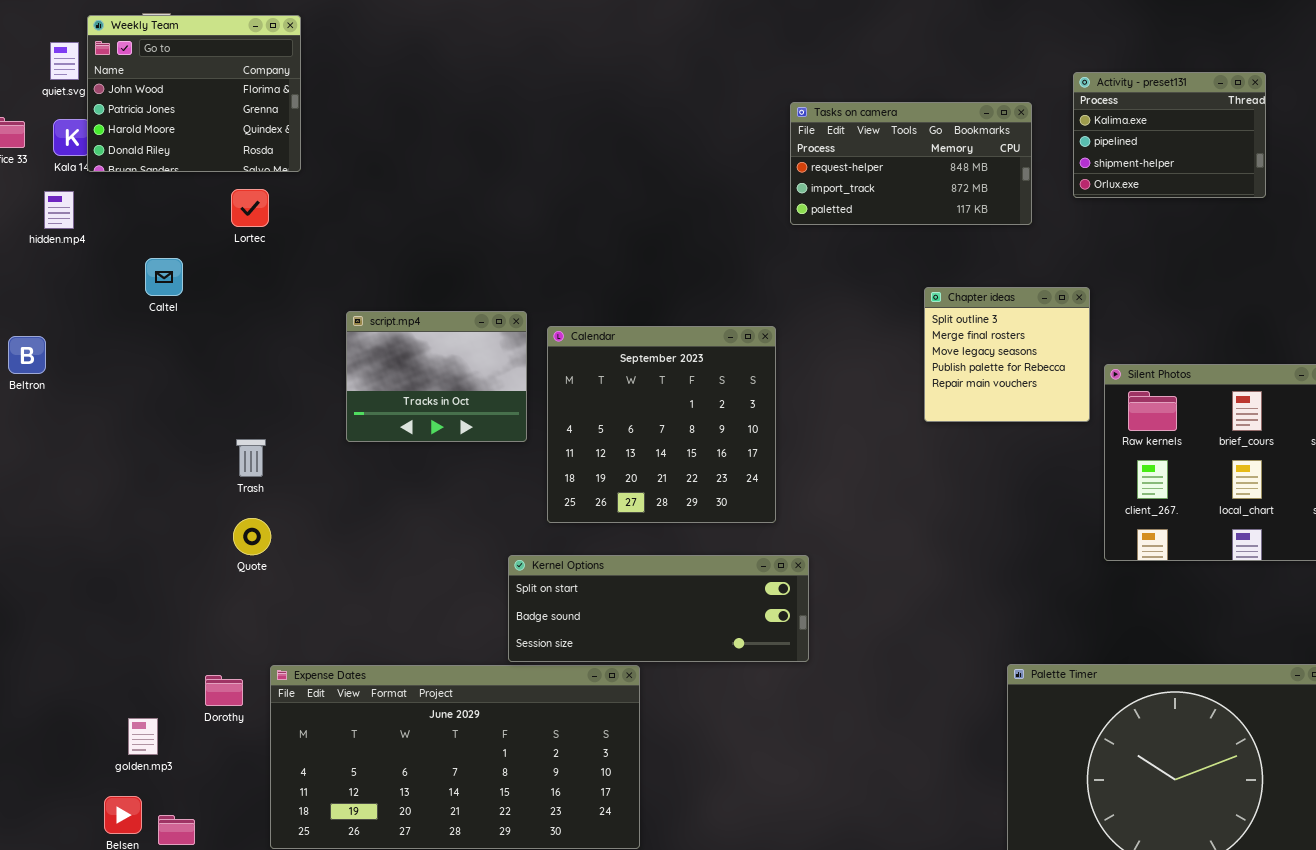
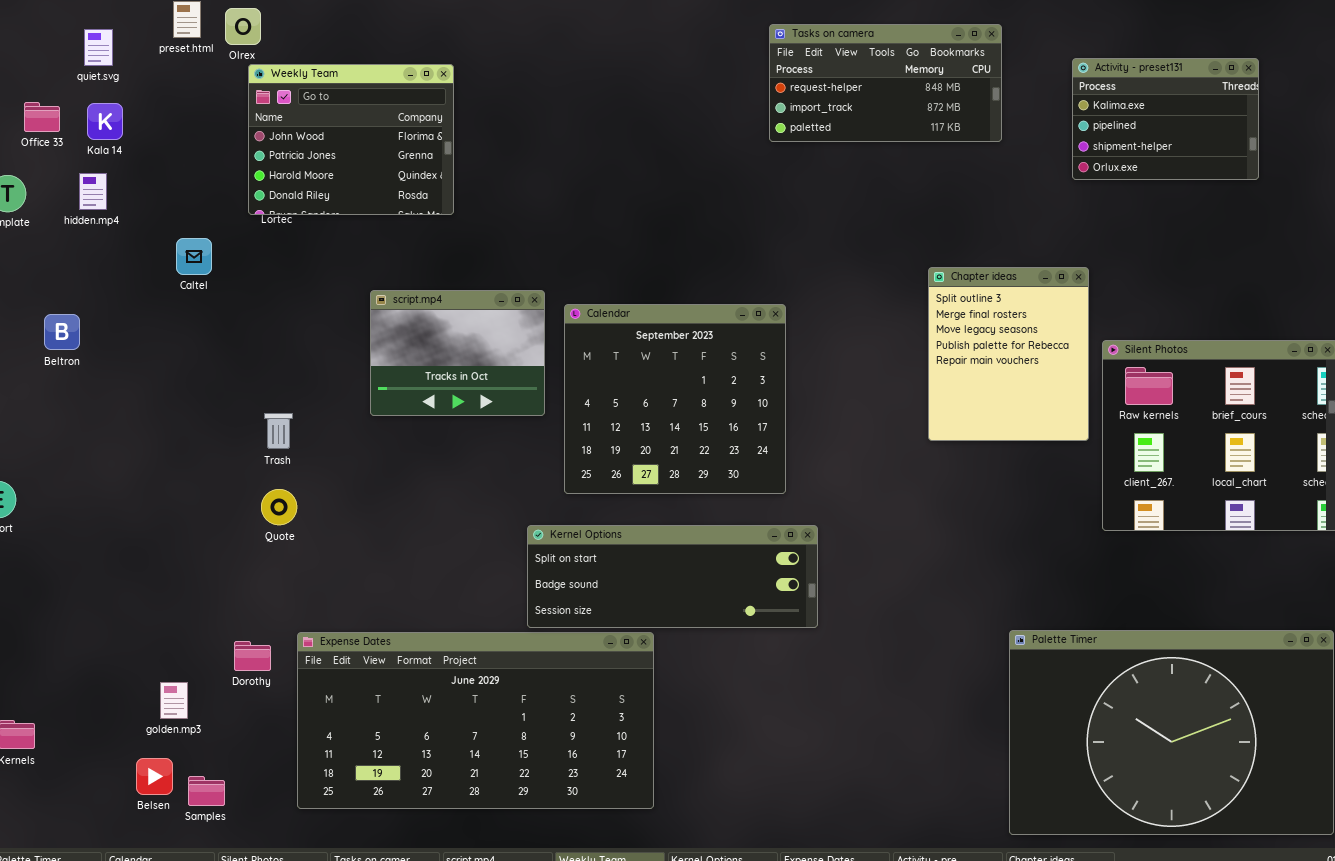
Weekly Team: [87,15,301,172] -> [248,64,454,215], moved
Tasks on camera: [790,102,1032,225] -> [769,24,1002,142], moved
Chapter ideas: [924,287,1090,422] -> [928,267,1089,441], resized

